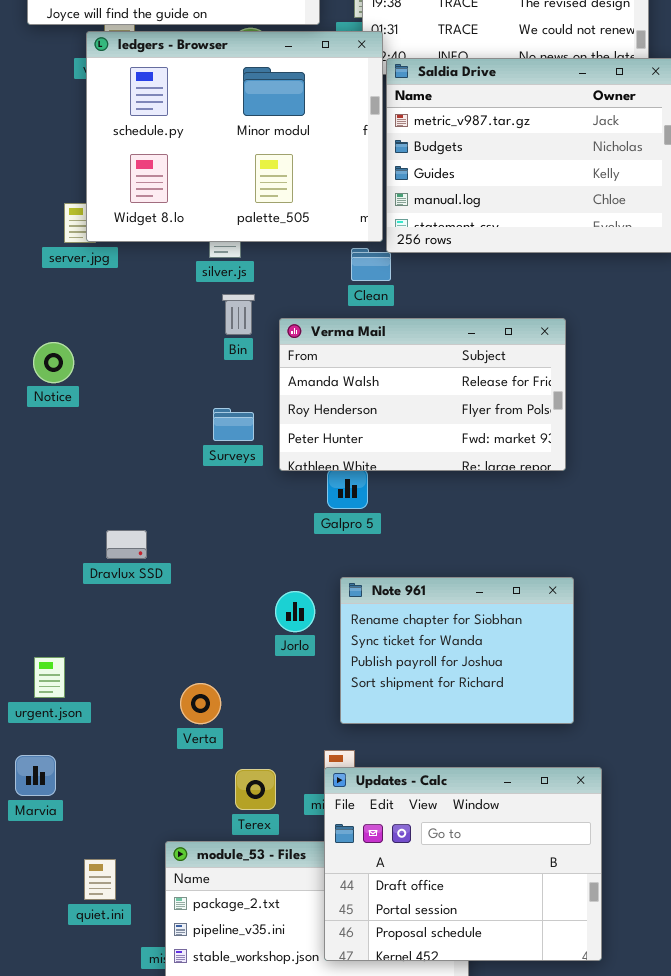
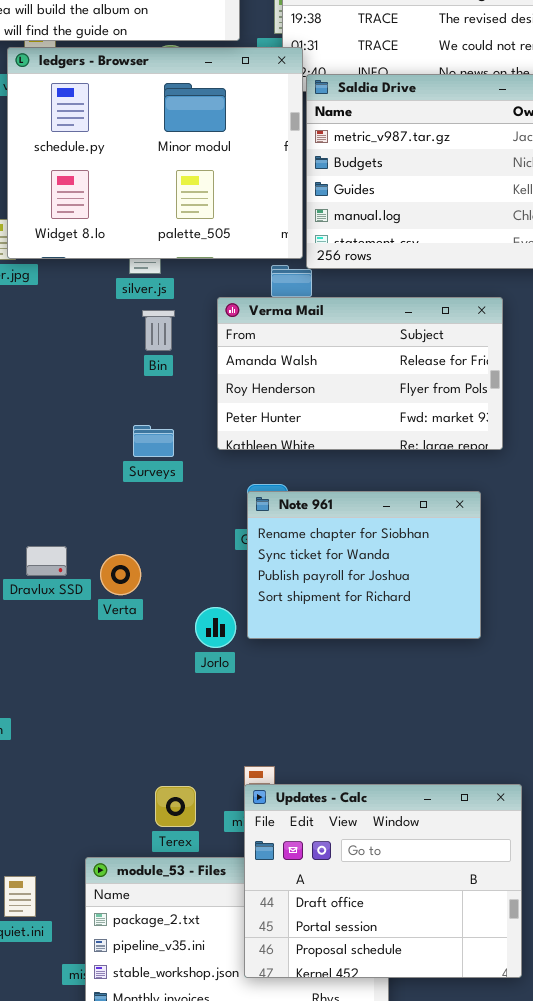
Verma Mail: [279,318,566,471] -> [217,297,503,450], moved
Note 961: [340,577,574,724] -> [247,491,481,639], moved
Verta: [180,683,221,724] -> [100,554,141,595], moved

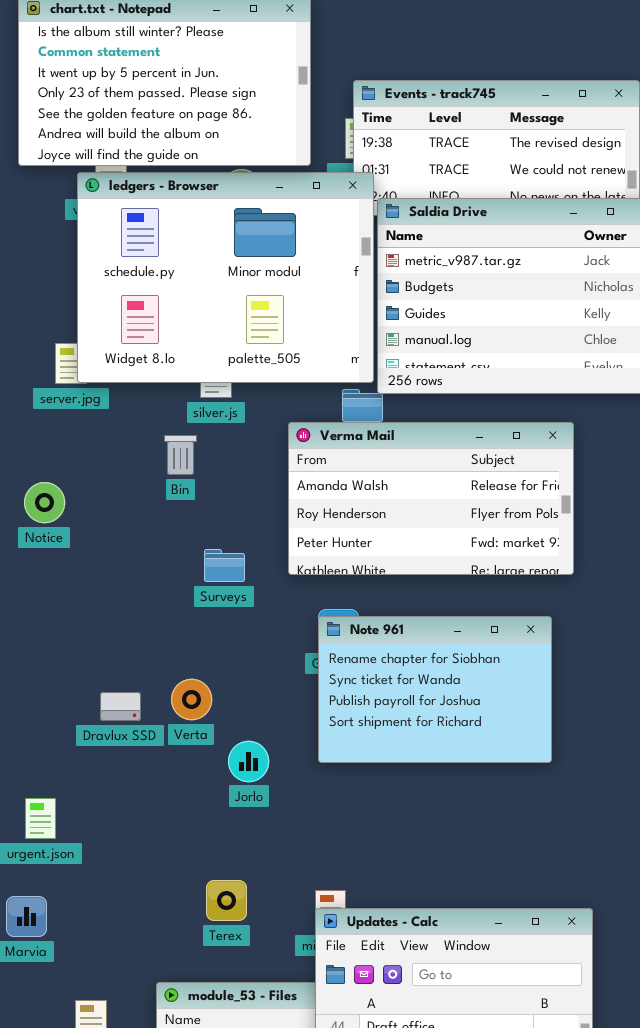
Bin: [142,310,175,351] -> [164,435,197,475], moved
Dravlux SSD: [26,546,67,576] -> [100,692,141,721], moved
Jorlo: [195,607,236,648] -> [228,741,269,782], moved
Terex: [155,786,196,827] -> [206,880,247,921], moved

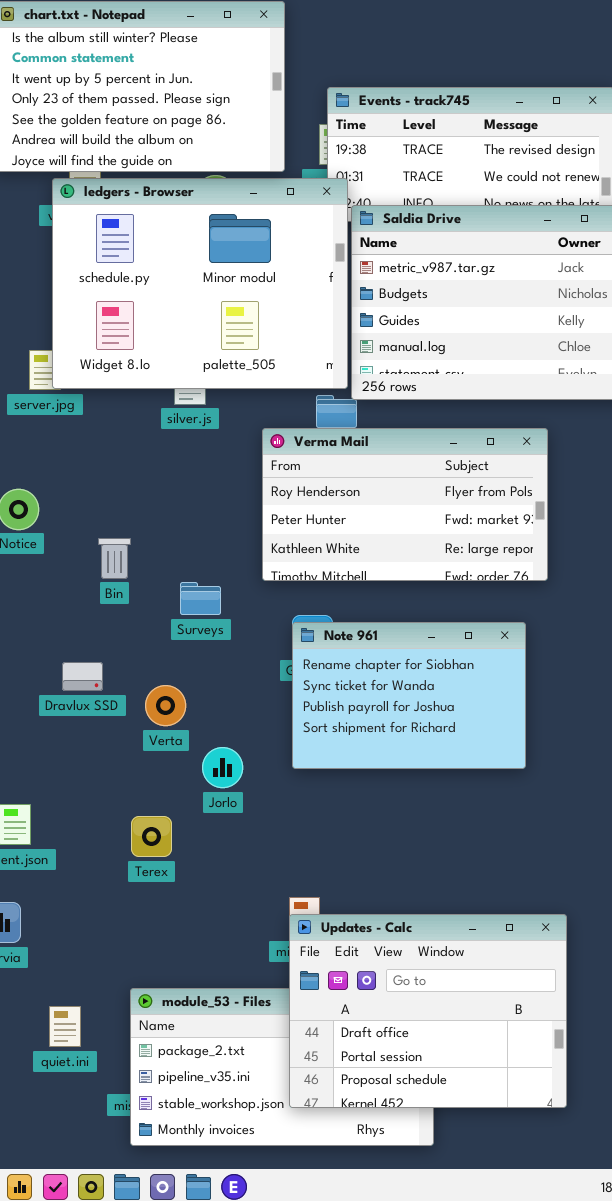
Verma Mail: [288,422,574,575] -> [262,428,548,581], scrolled down 1 row
Bin: [164,435,197,475] -> [98,538,131,579], moved
Surveys: [204,549,245,582] -> [180,582,221,615], moved
Dravlux SSD: [100,692,141,721] -> [62,662,103,691], moved
Terex: [206,880,247,921] -> [131,816,172,857], moved

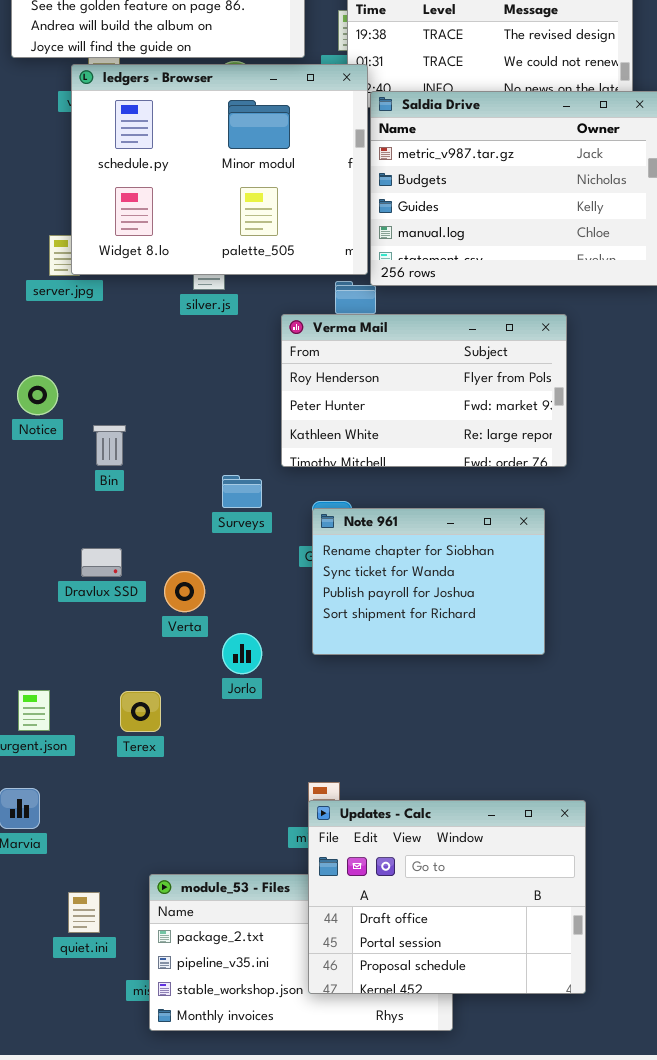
Bin: [98,538,131,579] -> [93,425,126,466], moved
Surveys: [180,582,221,615] -> [222,475,262,508], moved
Terex: [131,816,172,857] -> [120,691,161,732], moved

